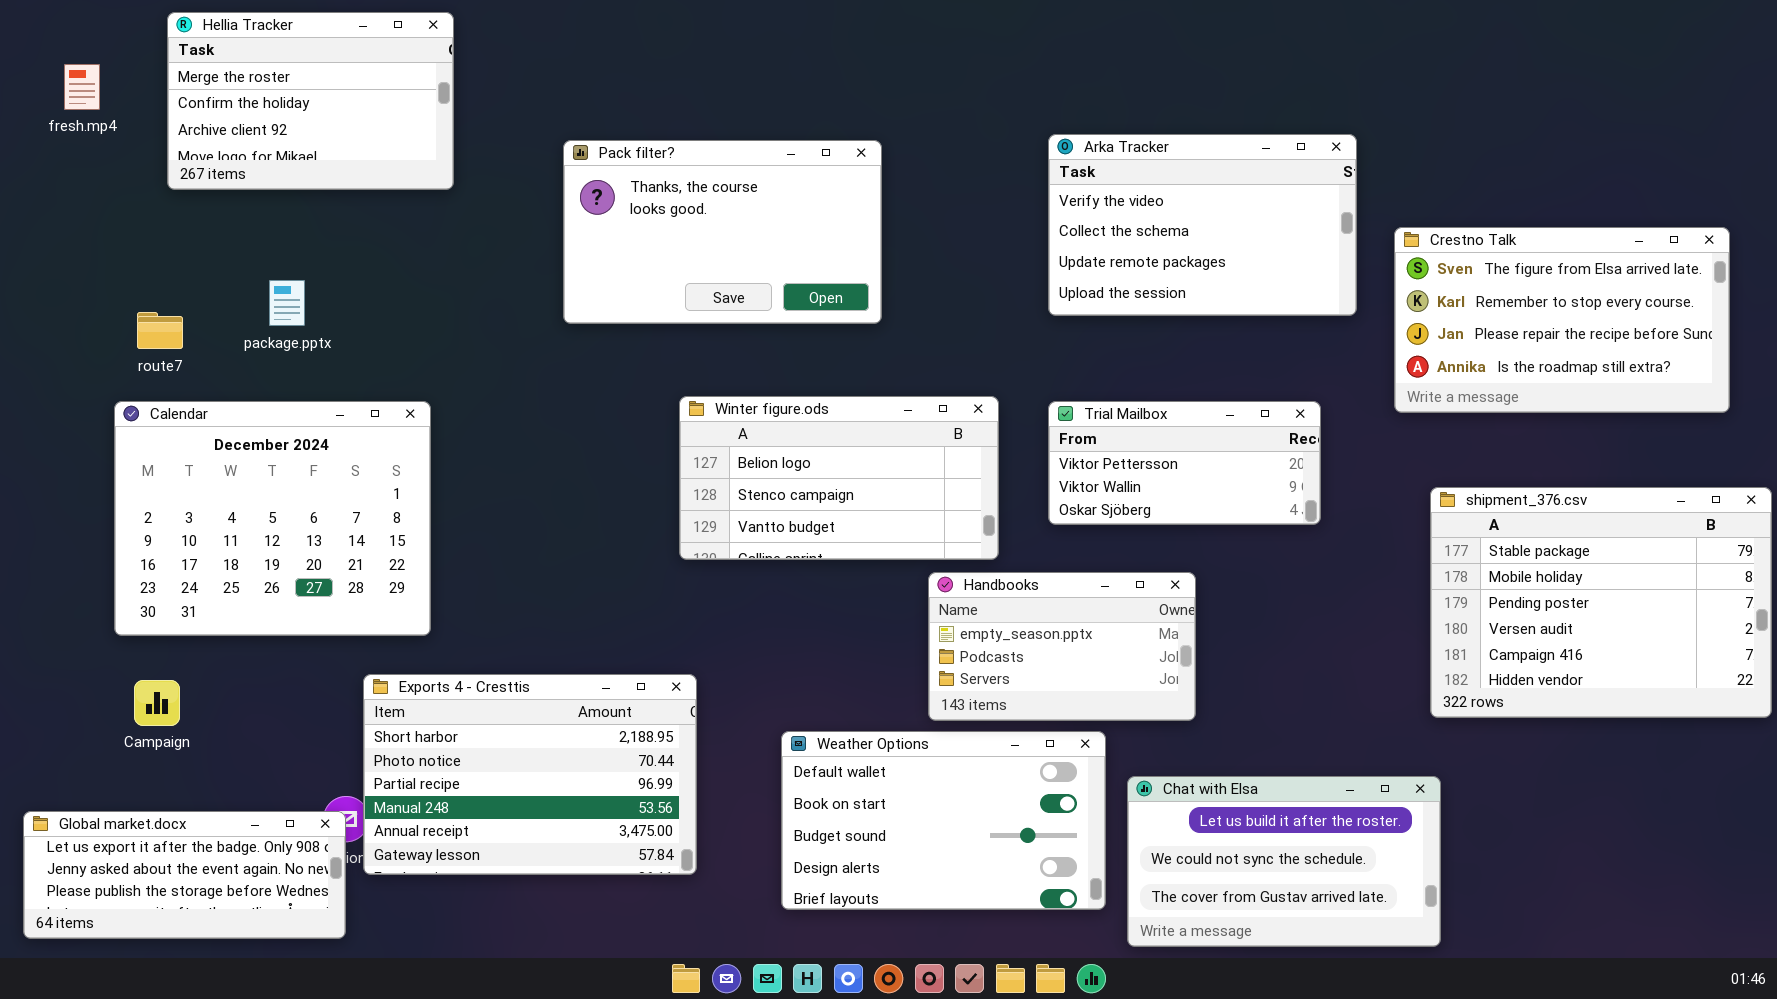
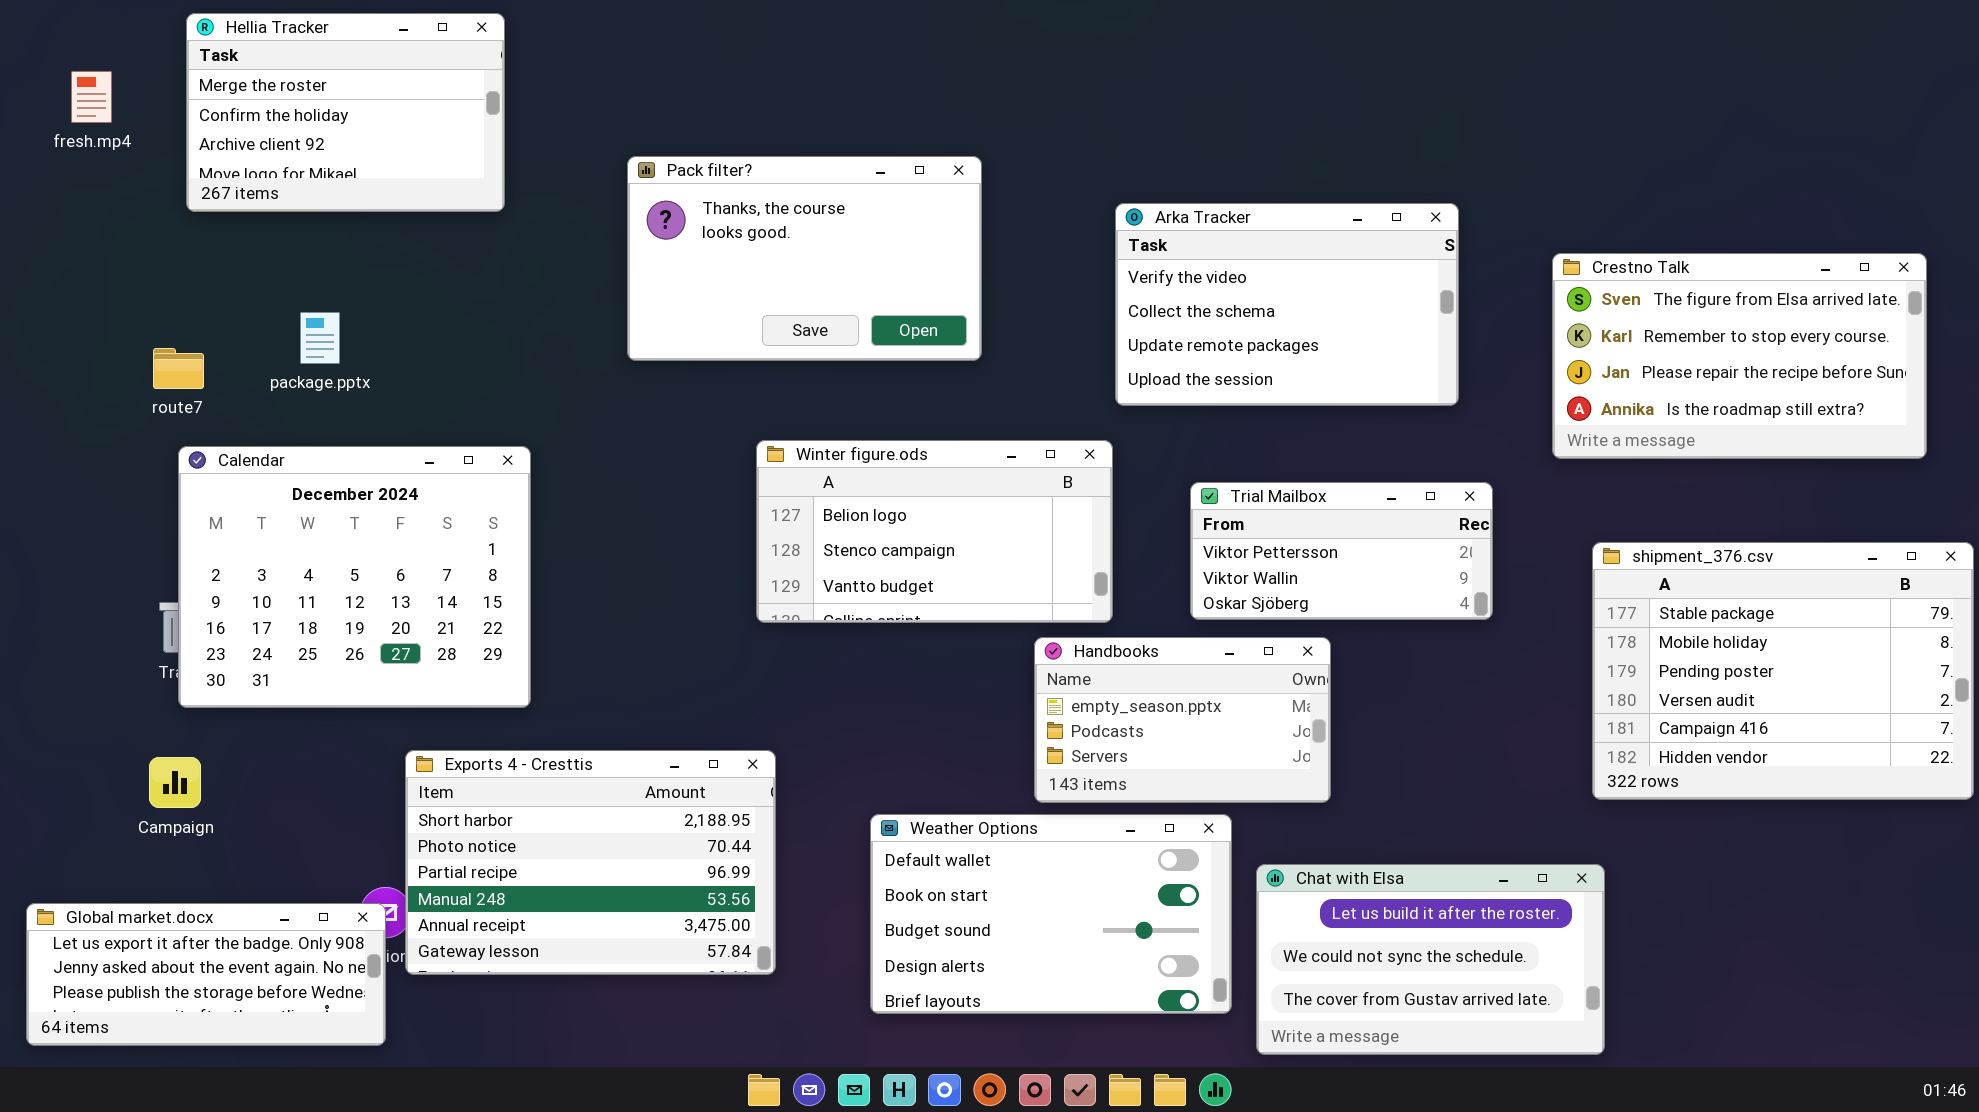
Arka Tracker: [1048,134,1357,316] -> [1115,203,1459,406], moved
Calendar: [114,401,431,636] -> [178,446,531,708], moved
Trial Mailbox: [1048,401,1321,525] -> [1190,482,1493,620], moved

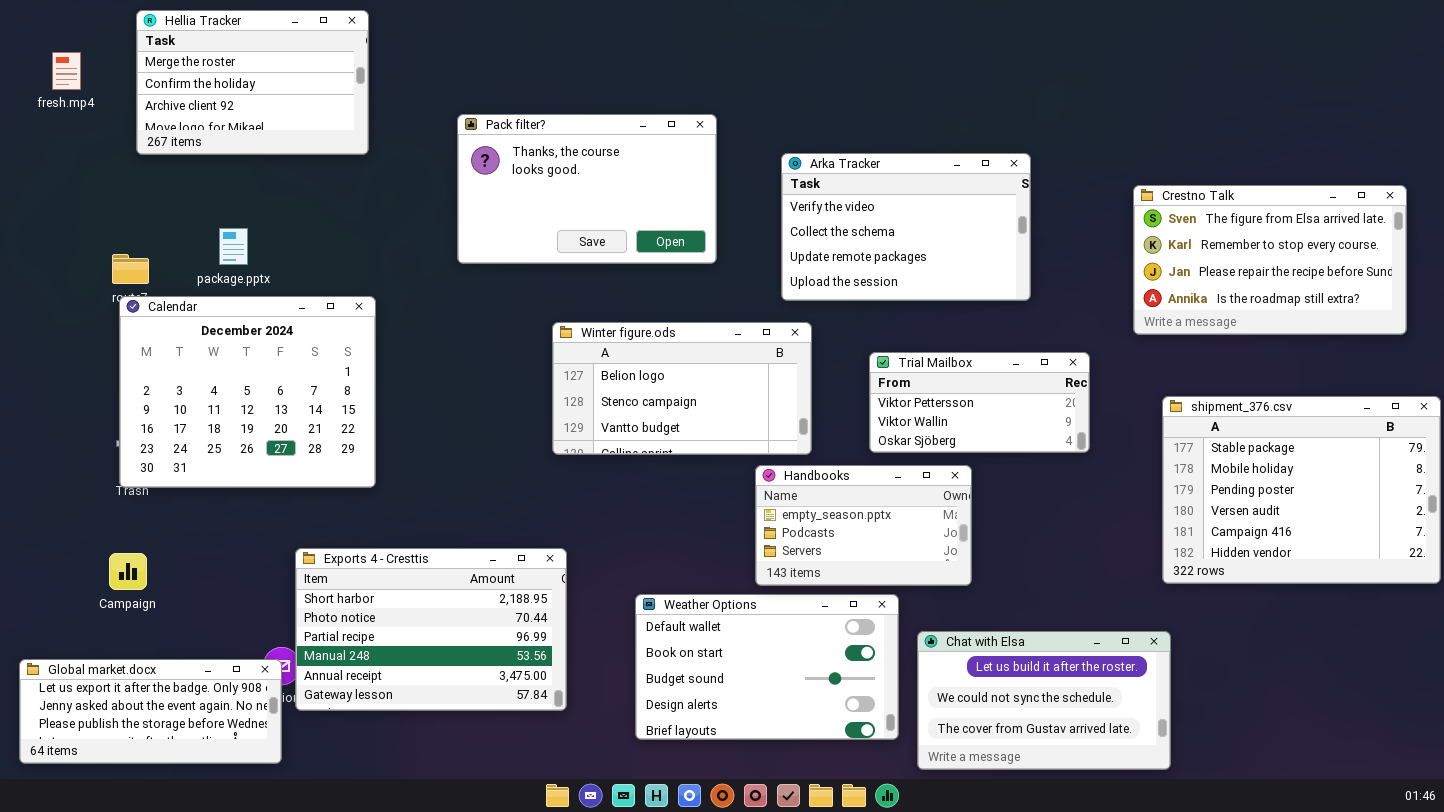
Arka Tracker: [1115,203,1459,406] -> [781,153,1031,301], moved
Calendar: [178,446,531,708] -> [119,296,376,488], moved

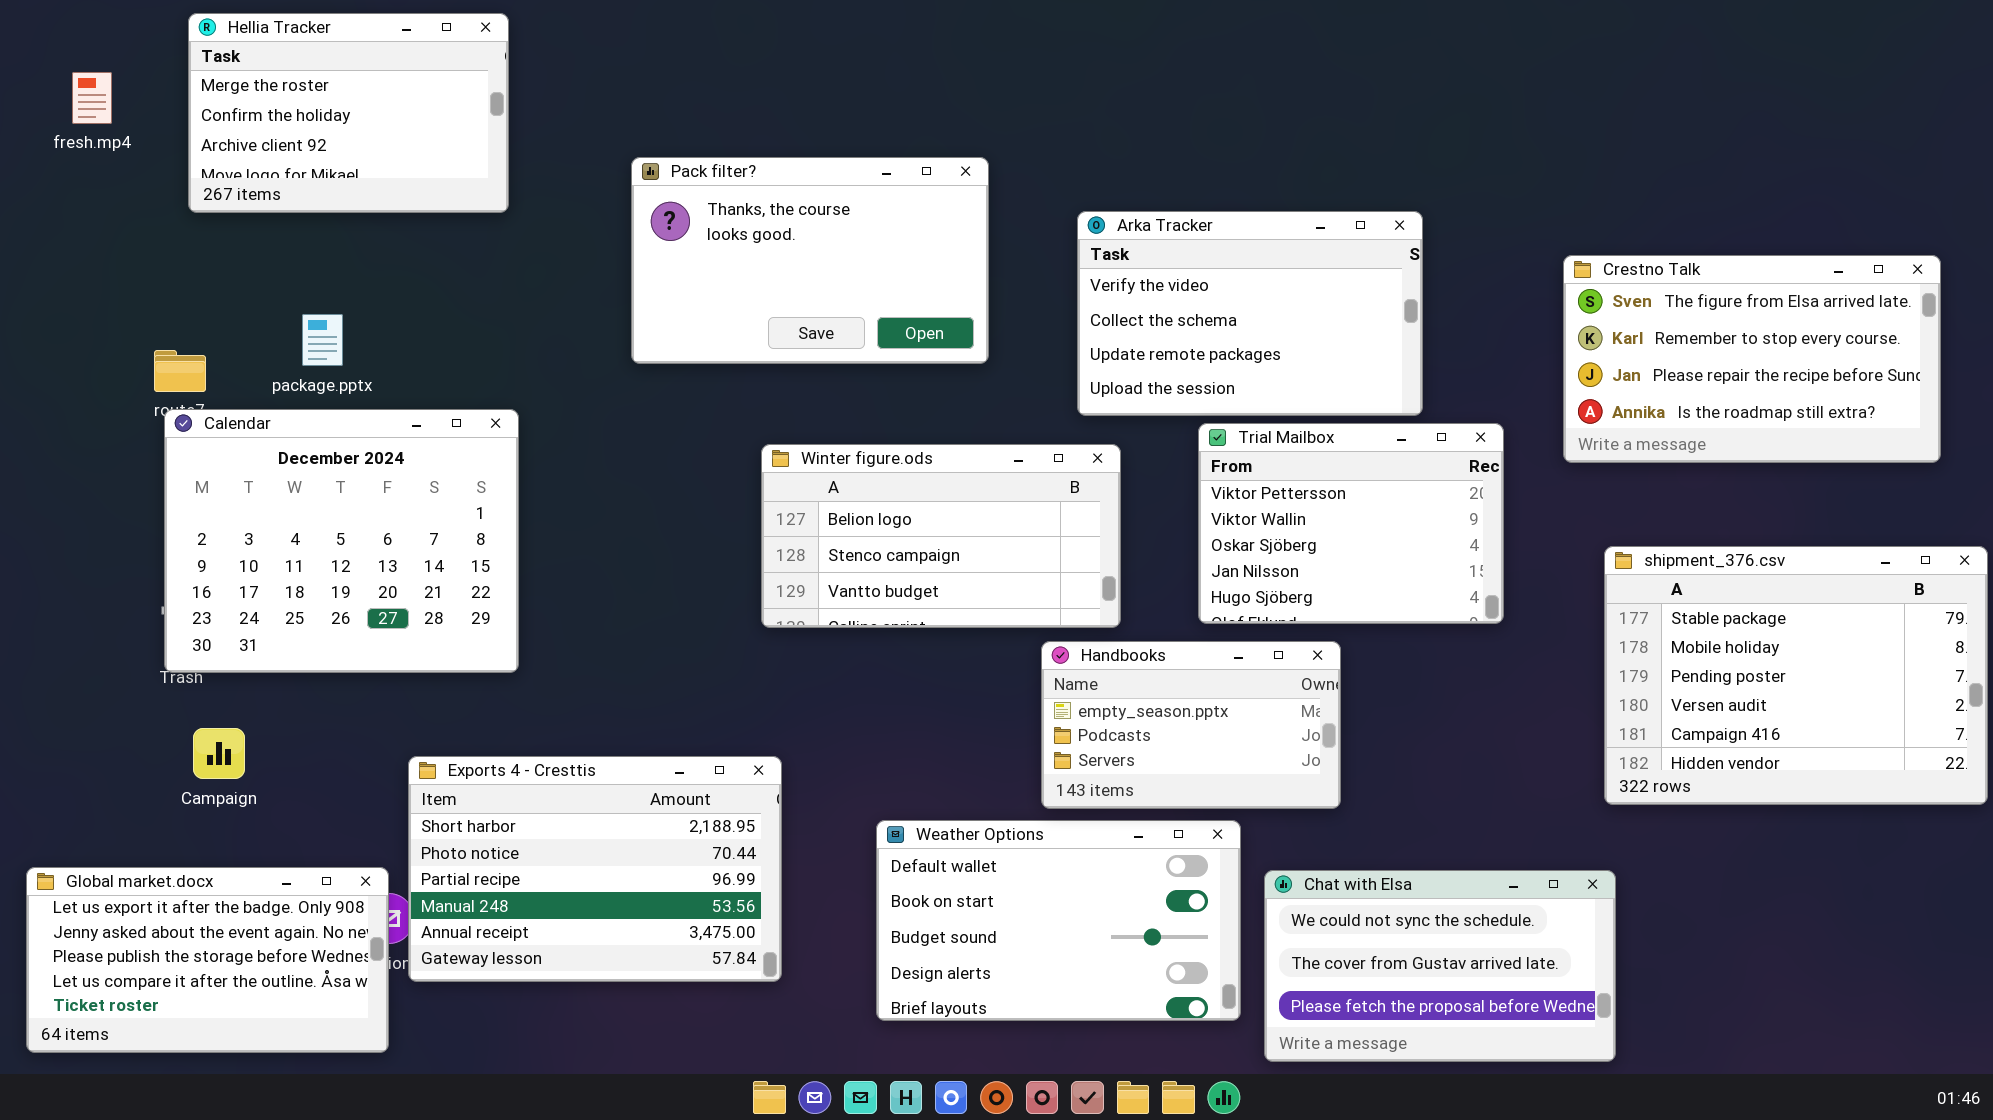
Trial Mailbox: [869,352,1090,453] -> [1198,423,1504,624], resized
Campaign: [109,553,147,590] -> [193,728,245,779], moved
Chat with Elsa: [917,631,1171,770] -> [1264,870,1616,1062], scrolled down 1 row
Global market.docx: [19,659,282,764] -> [26,867,389,1053], resized

